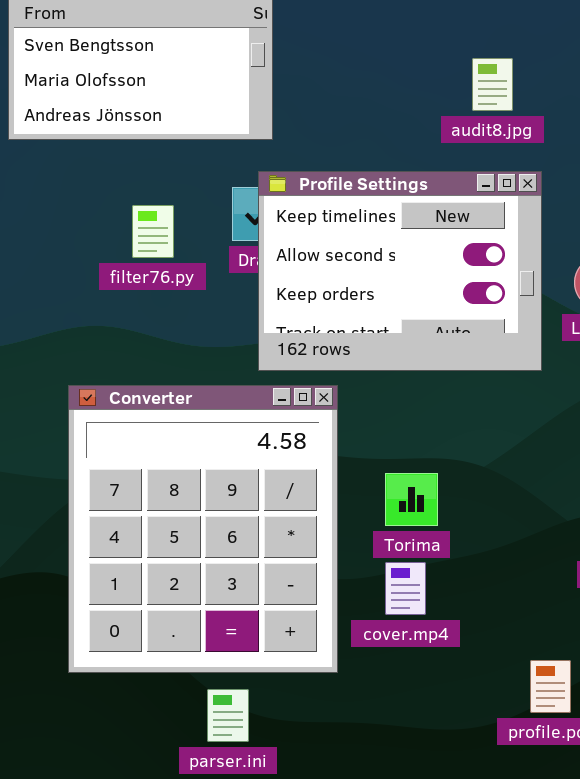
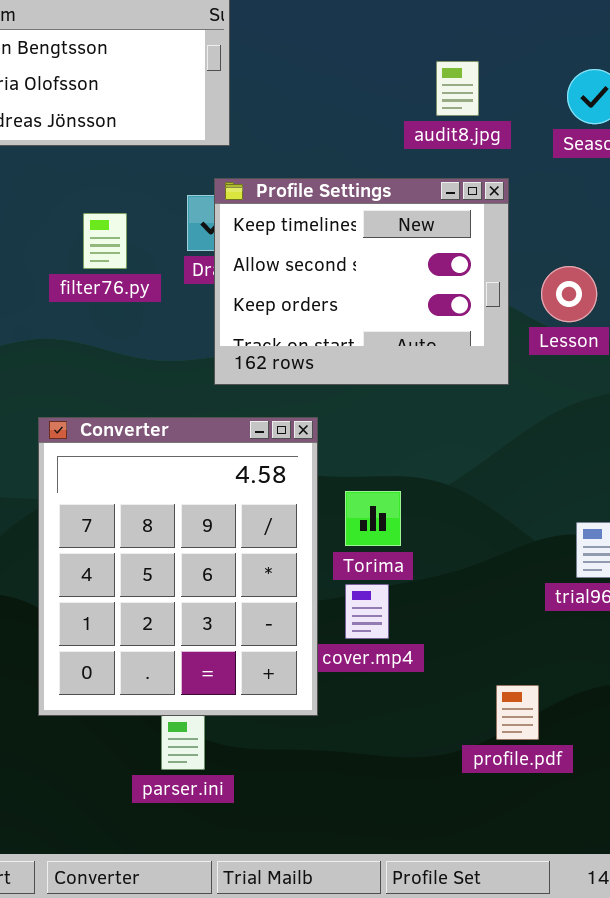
Converter: [68,385,338,673] -> [38,417,318,716], moved

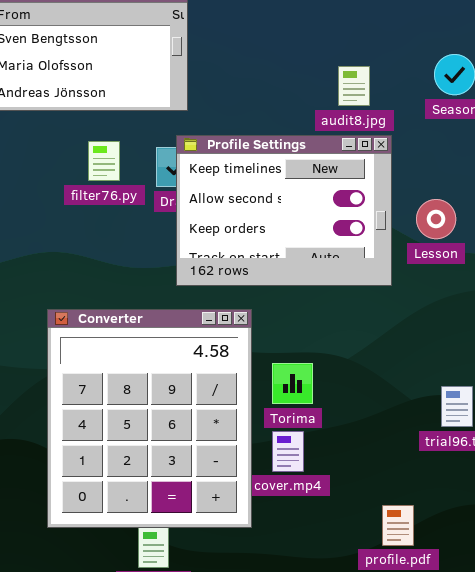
audit8.jpg: [436,61,479,116] -> [338,66,370,106], moved
filter76.py: [83,213,127,269] -> [88,141,120,181], moved

